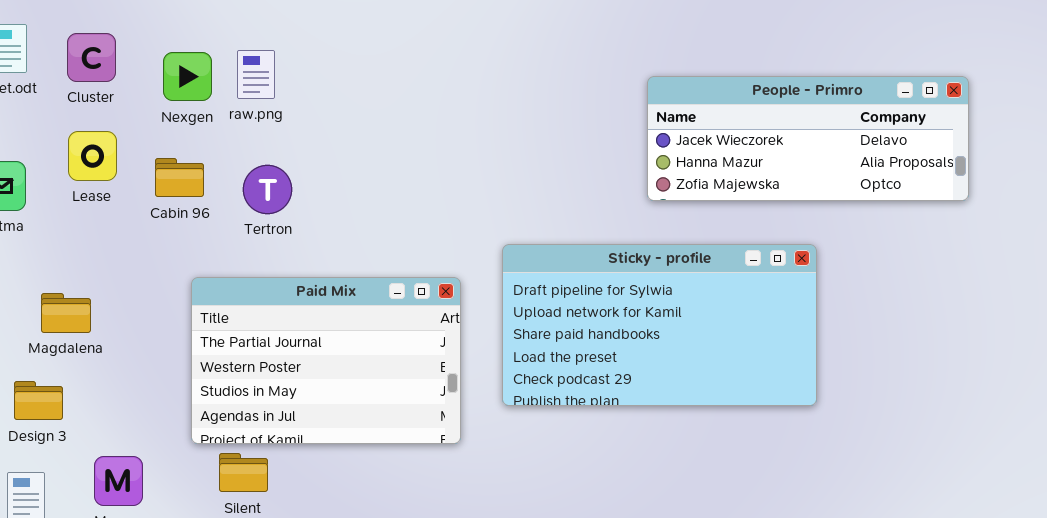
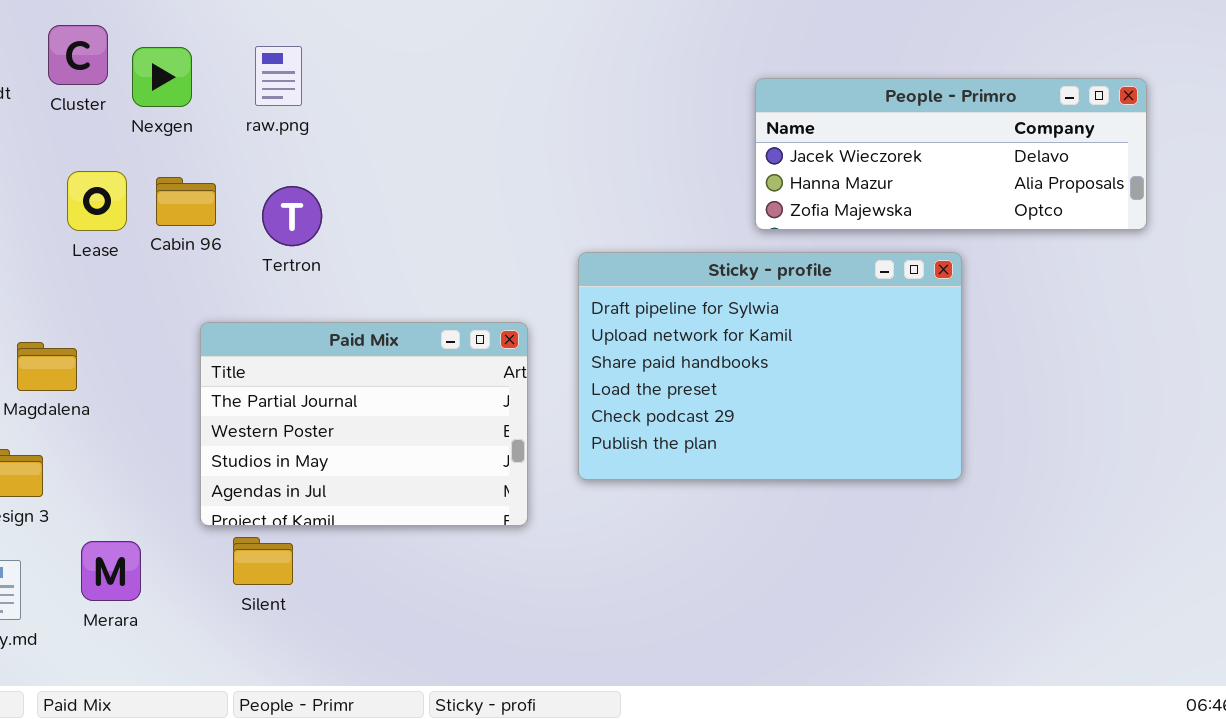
Nexgen: [163,52,212,101] -> [132,47,192,107], moved
Lease: [68,131,117,181] -> [67,171,127,231], moved
Sticky - profile: [502,244,817,406] -> [578,252,962,480], resized

